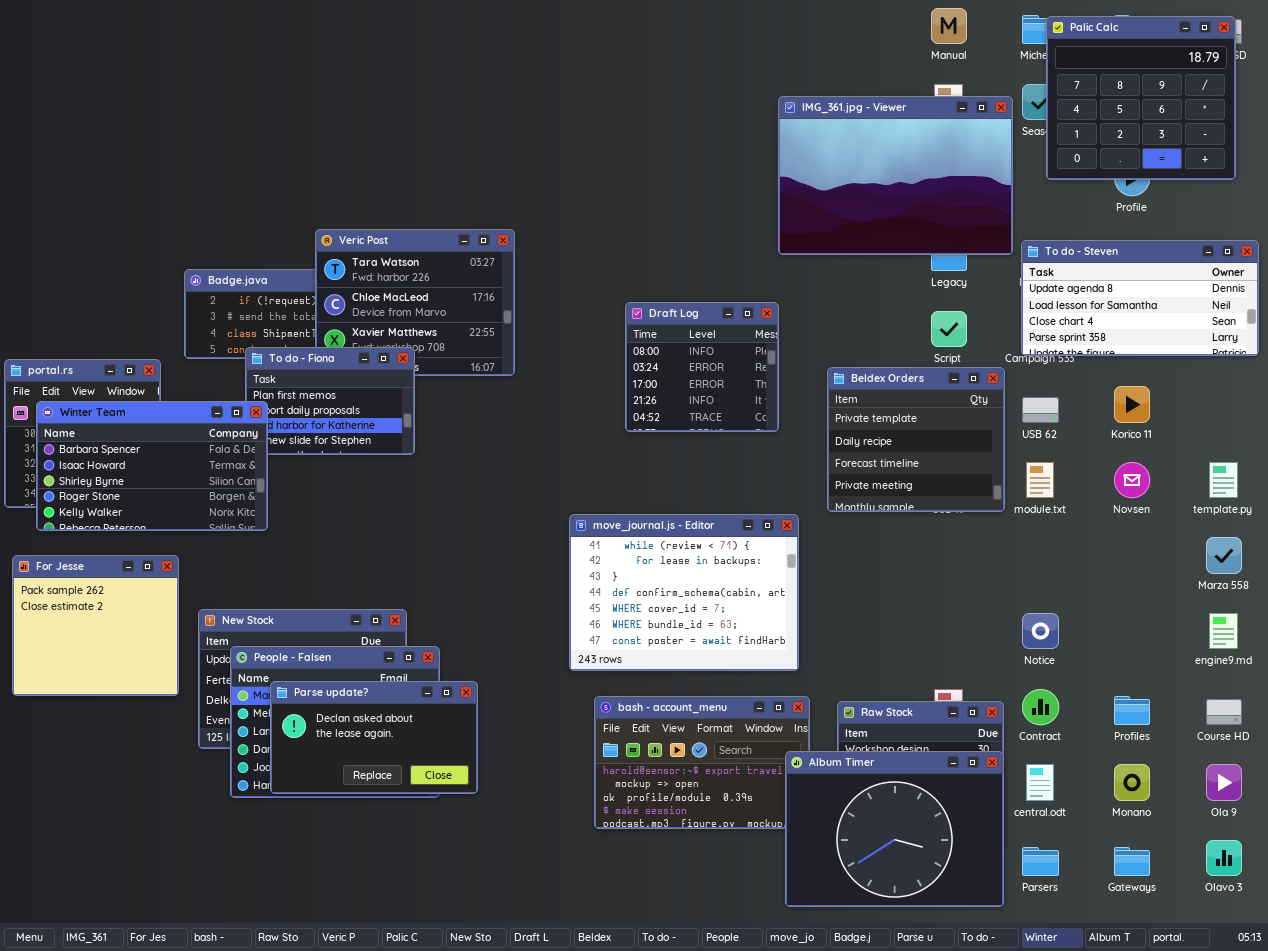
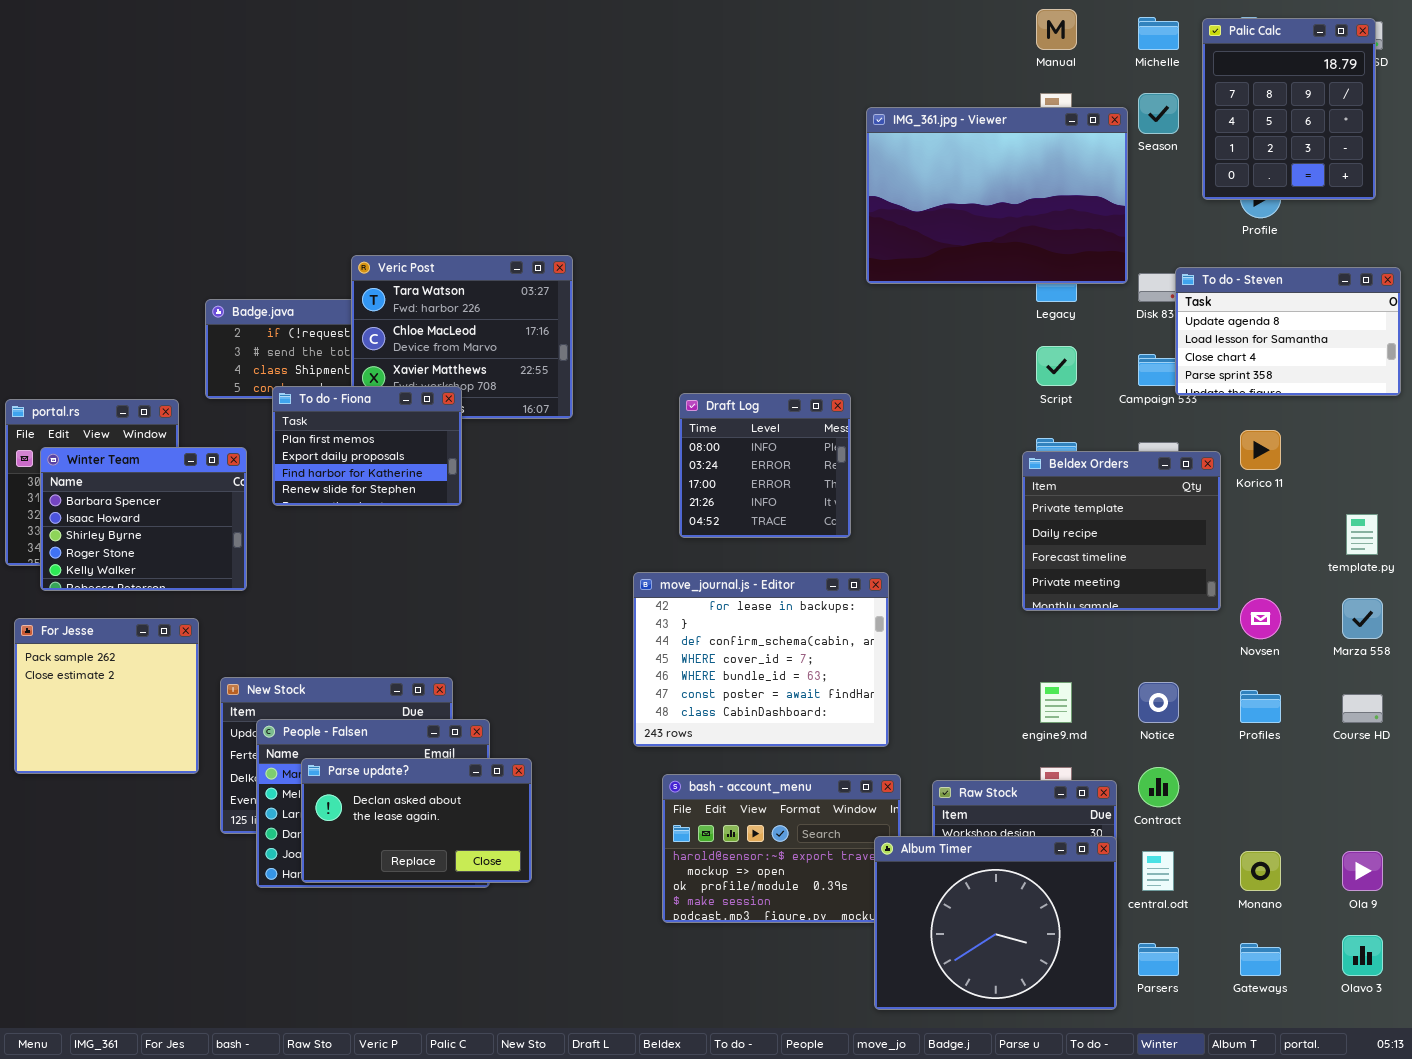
Palic Calc: [1046,16,1236,180] -> [1202,18,1376,200], resized
To do - Steven: [1021,240,1259,356] -> [1175,267,1401,396], resized
Draft Log: [625,302,779,432] -> [679,393,851,538], moved
Beldex Orders: [827,367,1005,512] -> [1022,451,1221,611], moved
Winter Team: [36,401,268,531] -> [40,447,247,591], resized
Novsen: [1114,462,1150,498] -> [1240,598,1281,639], moved
move_journal.js - Editor: [569,514,799,671] -> [633,572,889,747], scrolled down 1 row
engine9.md: [1209,613,1238,649] -> [1040,682,1072,723], moved
Profiles: [1114,696,1150,725] -> [1240,690,1281,723], moved
Course HD: [1206,699,1242,725] -> [1342,694,1383,723], moved

